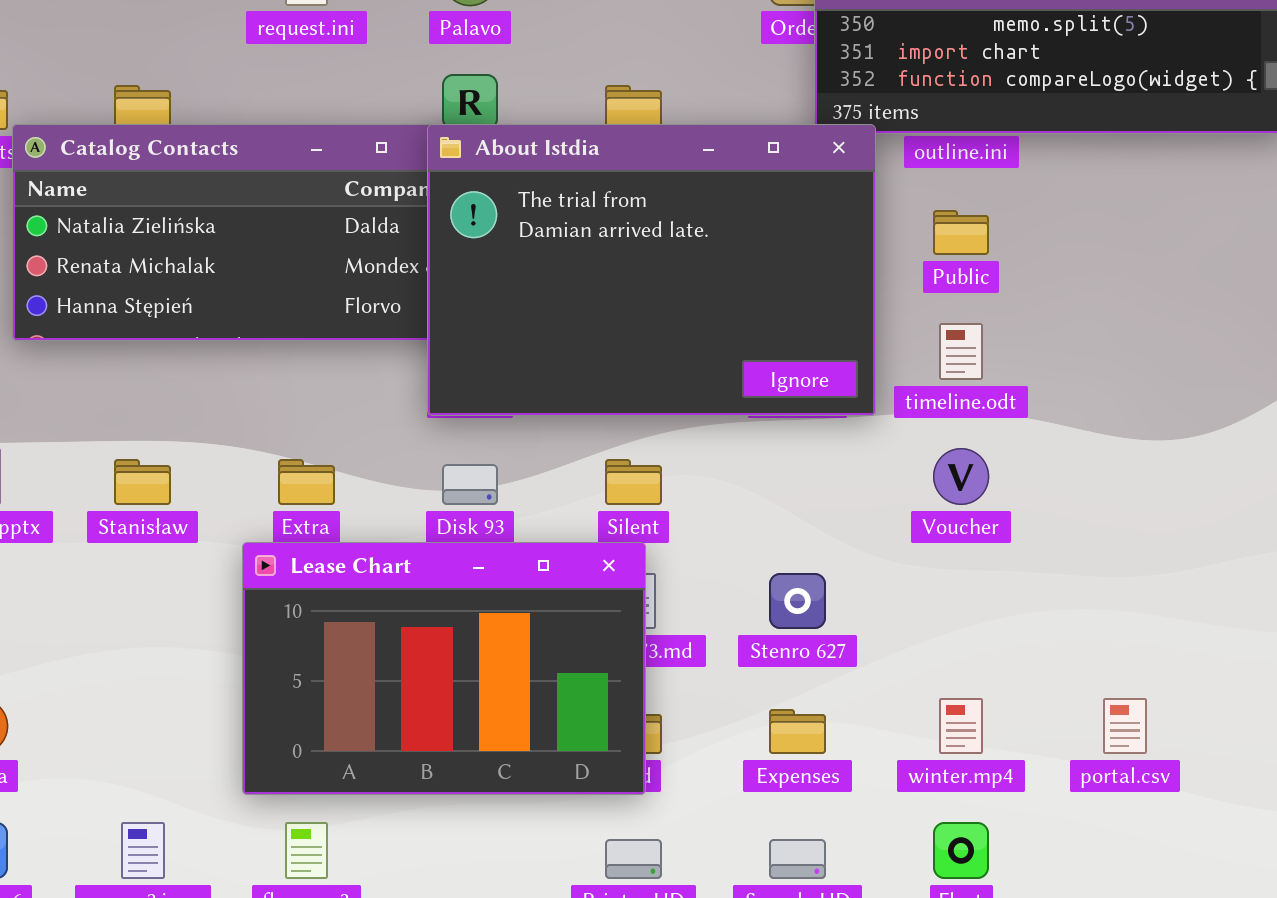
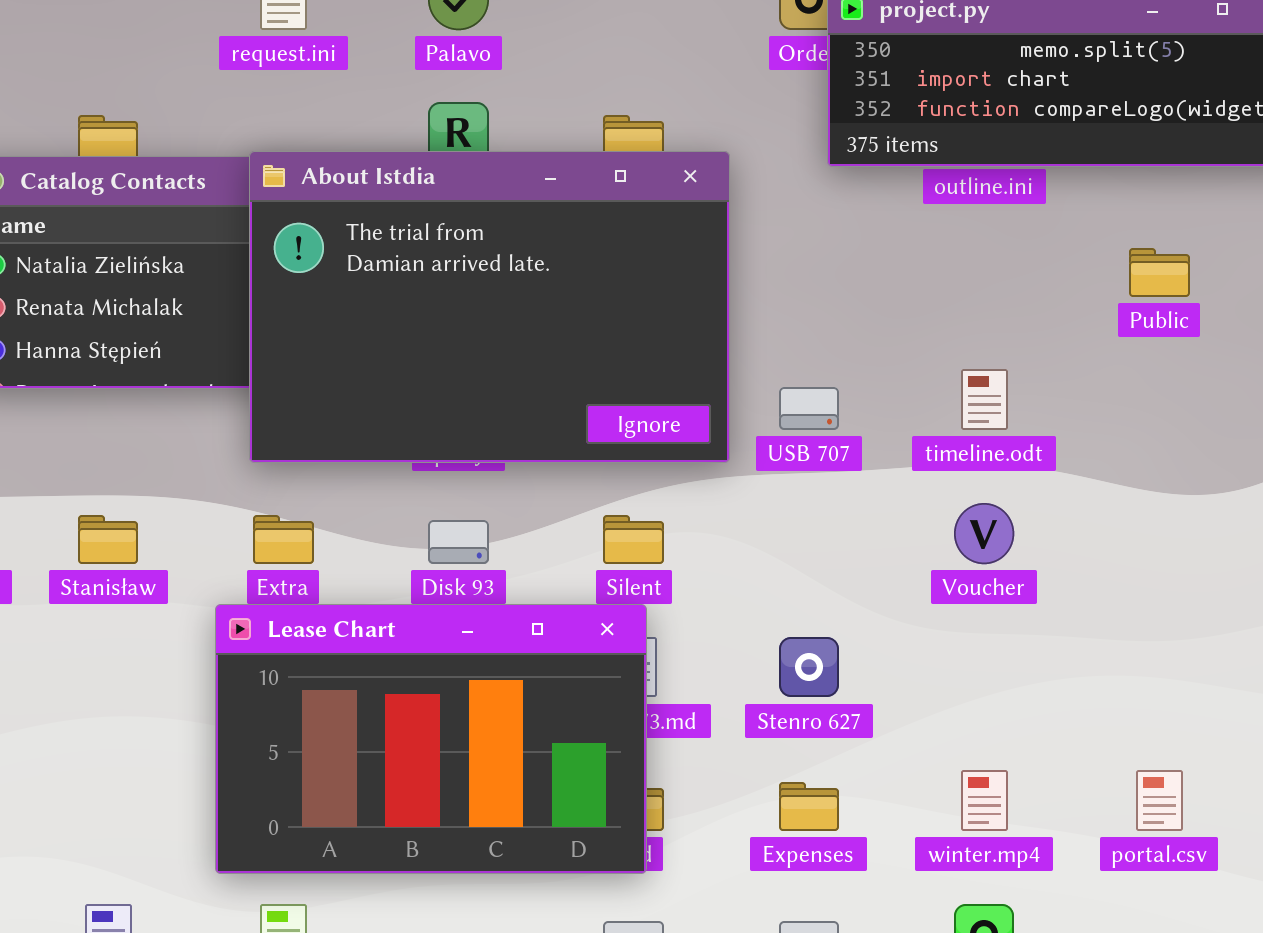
About Istdia: [427,124,876,416] -> [249,151,730,463], moved
Public: [933,210,989,255] -> [1129,248,1190,297], moved

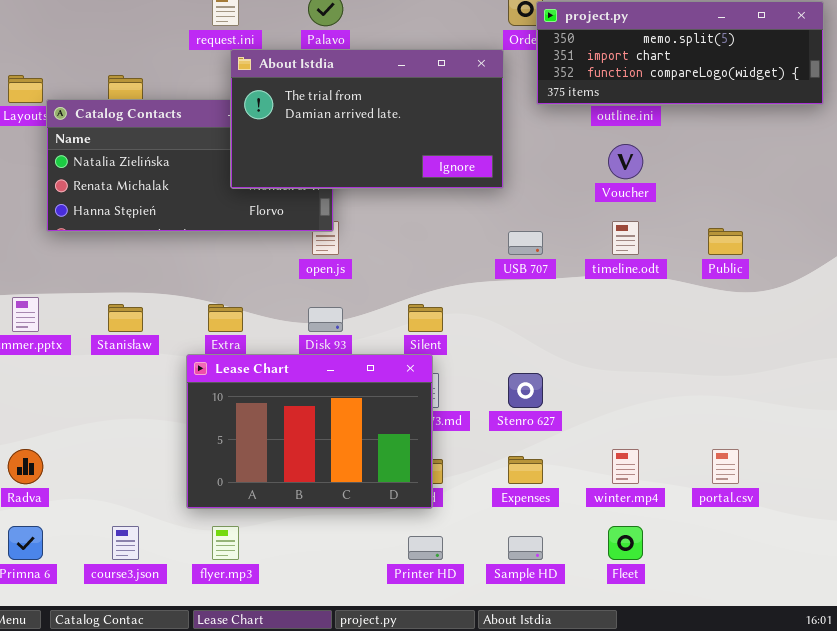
About Istdia: [249,151,730,463] -> [230,49,504,189], moved, resized
Public: [1129,248,1190,297] -> [708,228,743,255], moved
Voucher: [954,503,1014,564] -> [608,144,643,179], moved

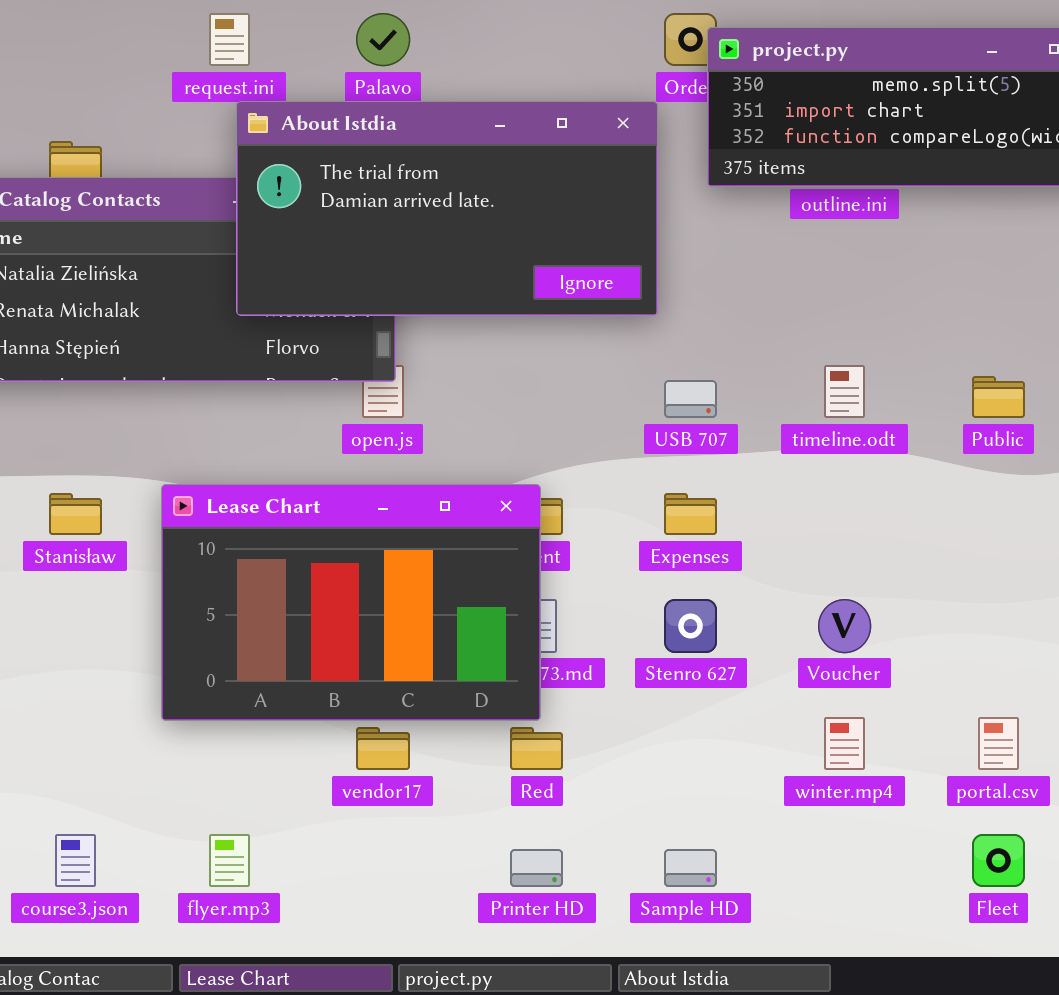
Voucher: [608,144,643,179] -> [818,599,871,653], moved
Lease Chart: [186,354,433,509] -> [161,484,541,721], moved
Expenses: [508,456,543,484] -> [664,493,717,535], moved
Fleet: [608,526,643,560] -> [972,834,1025,887], moved

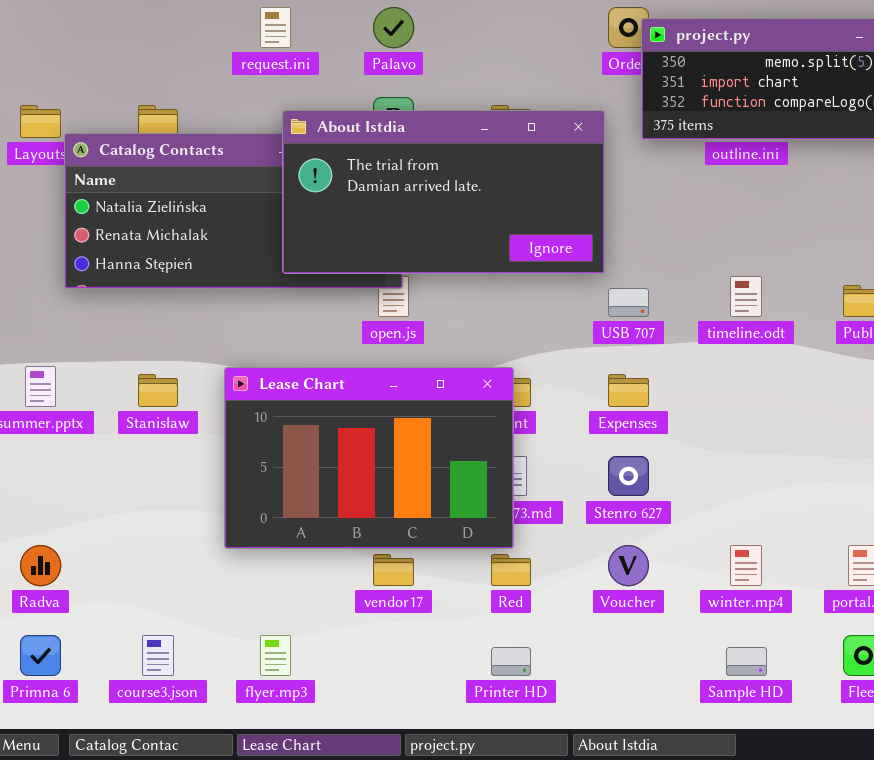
About Istdia: [236,101,658,316] -> [282,110,605,274], moved
Voucher: [818,599,871,653] -> [608,545,649,586], moved
Sample HD: [664,849,717,887] -> [726,647,767,676], moved

